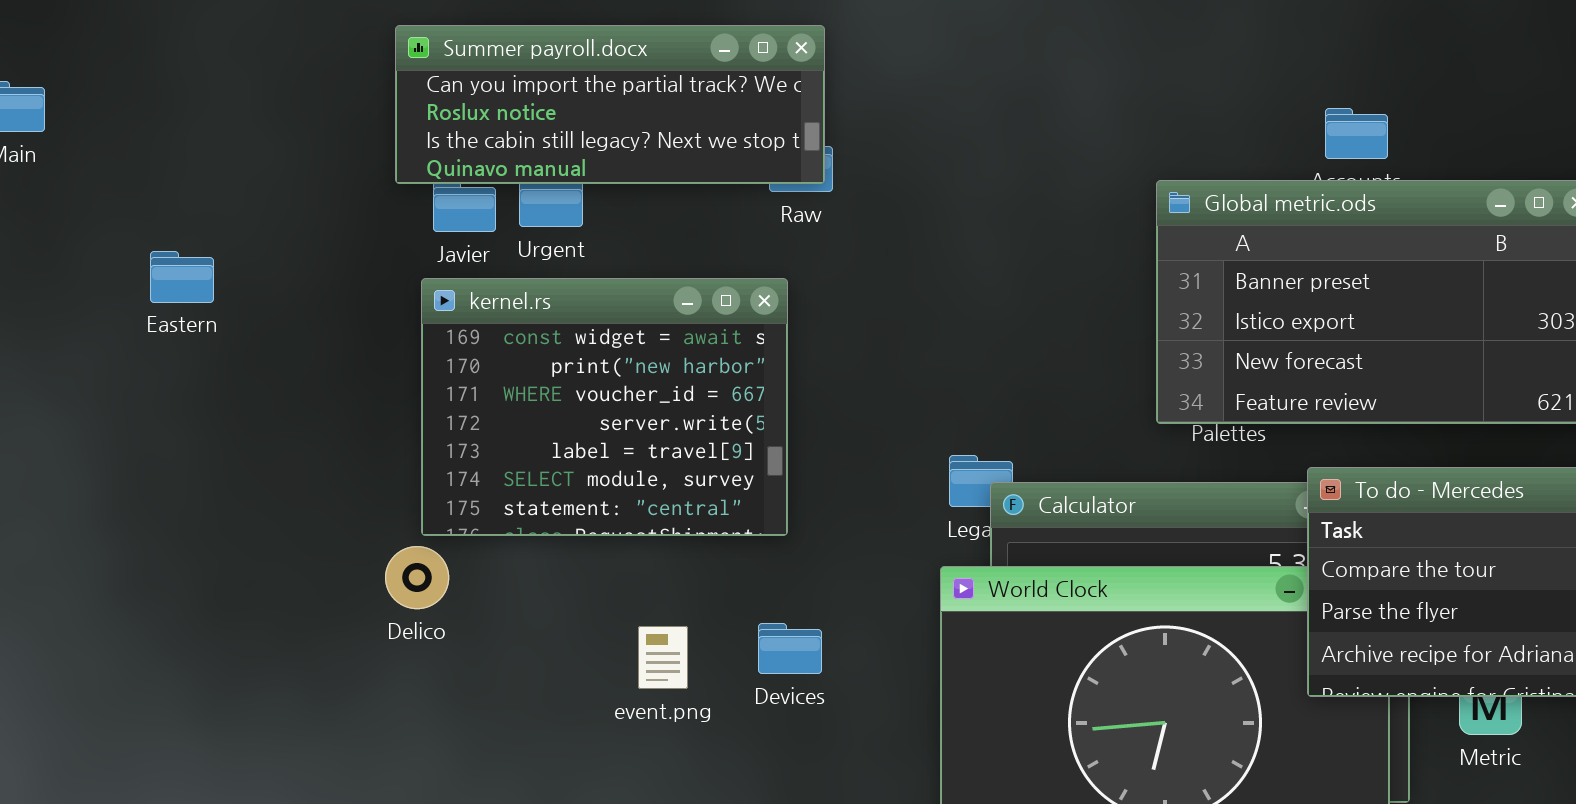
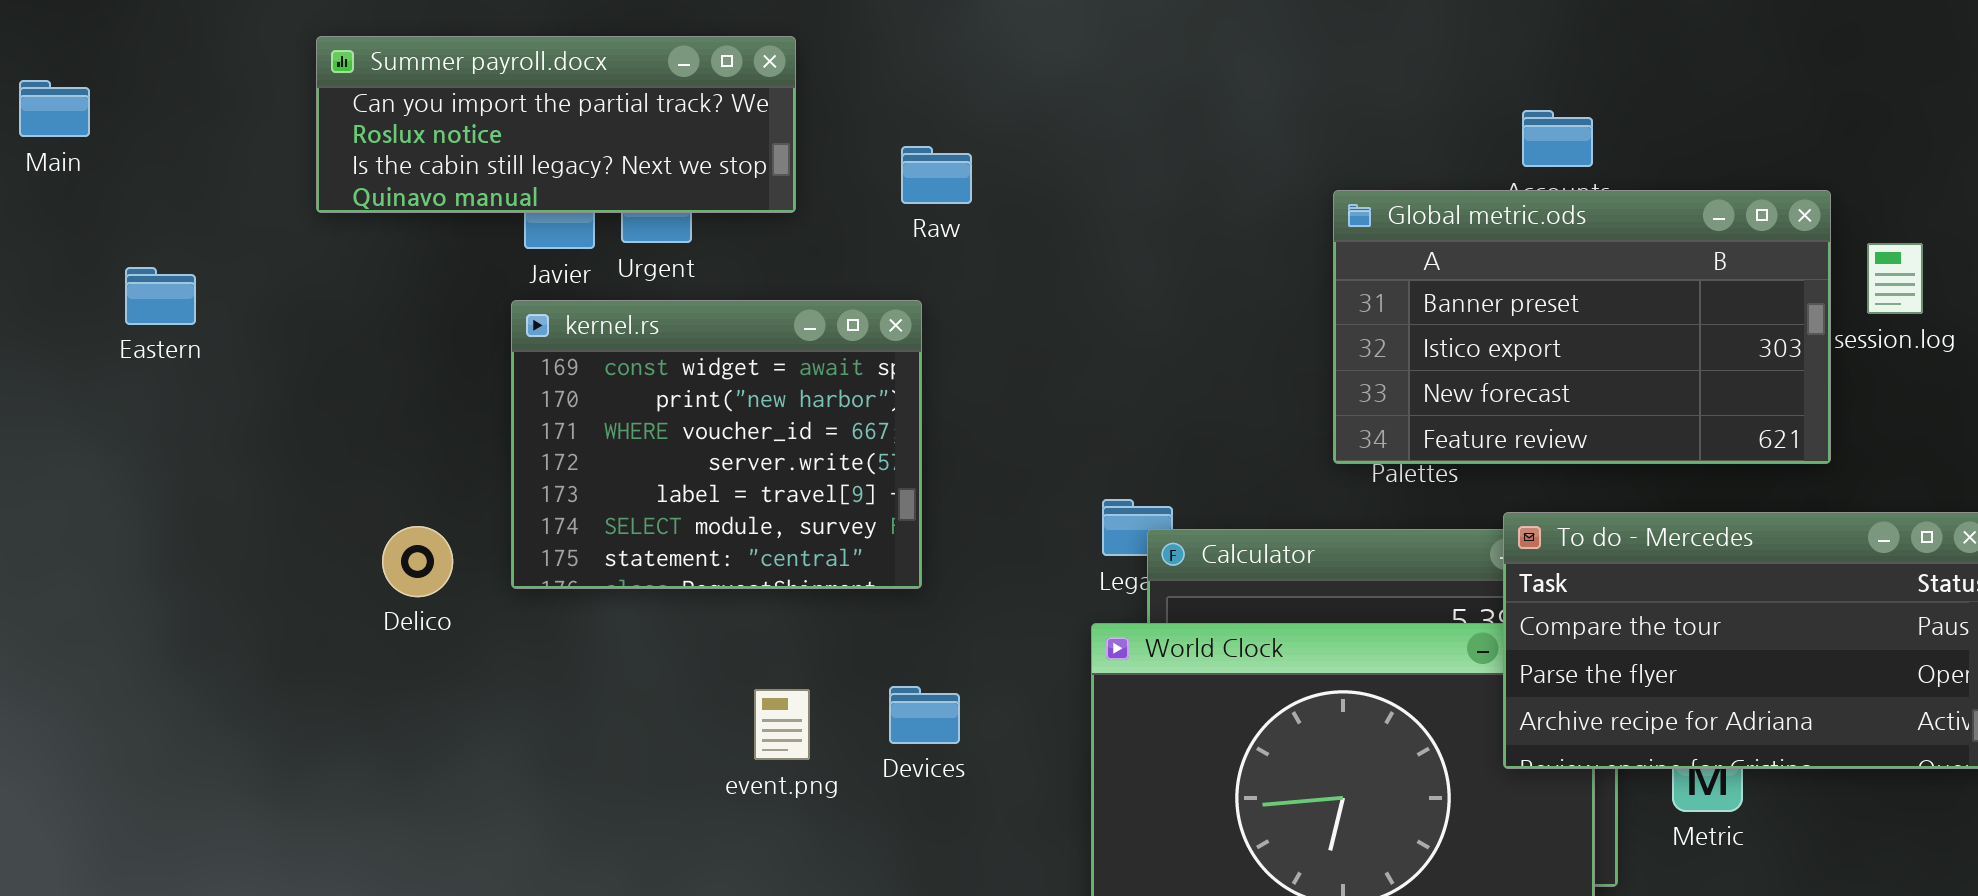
Summer payroll.docx: [395,25,825,184] -> [316,36,796,213], moved
Eastern: [150,251,214,303] -> [125,267,196,325], moved
Delico: [385,546,449,609] -> [382,526,453,597], moved

